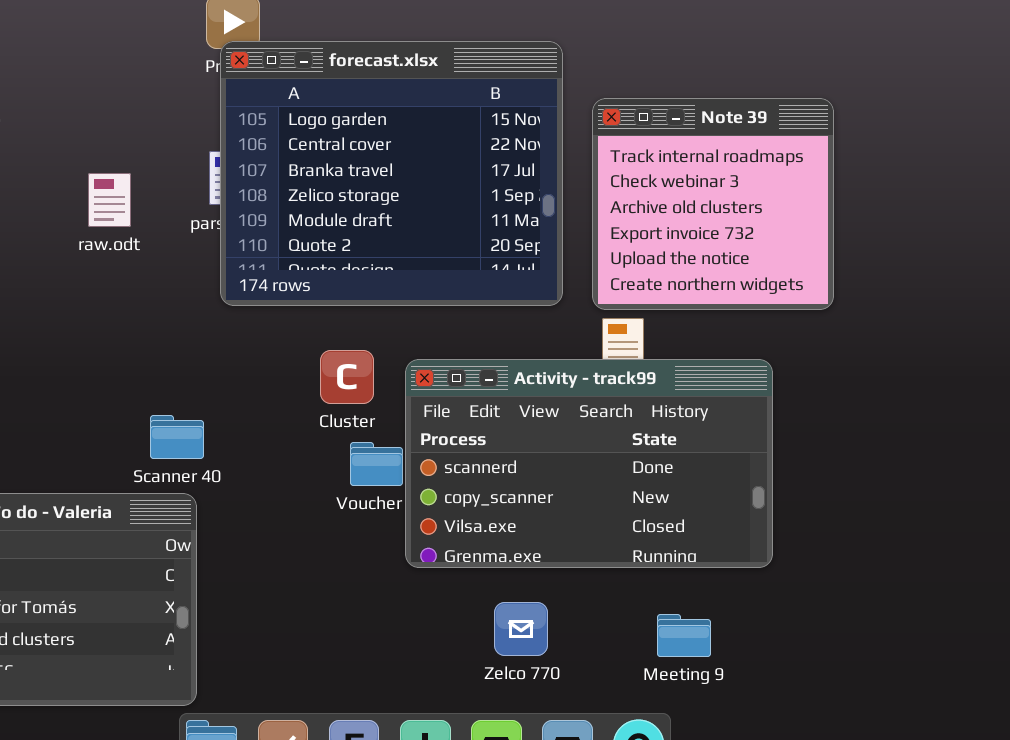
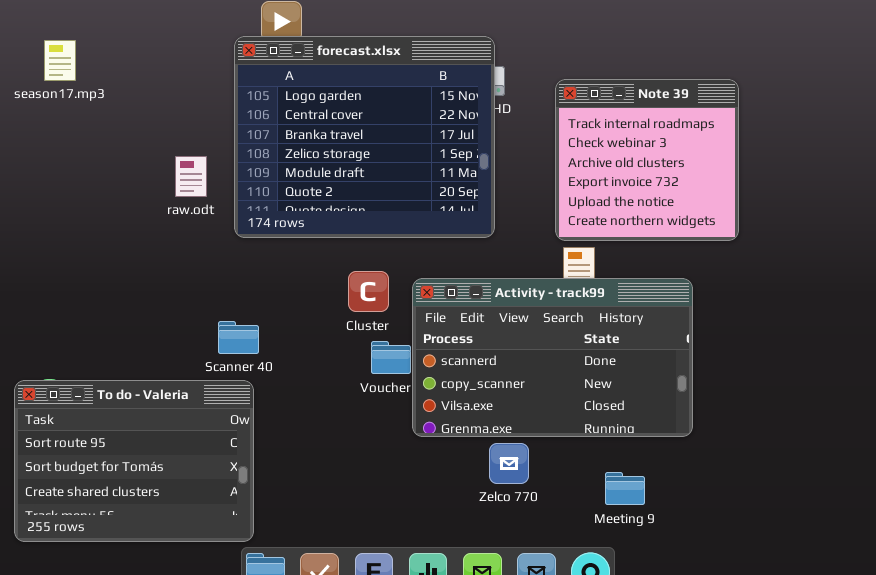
forecast.xlsx: [220,41,563,306] -> [234,36,495,238], moved
raw.odt: [88,173,131,227] -> [175,156,207,197], moved
Zelco 770: [494,602,548,656] -> [489,443,529,484], moved

